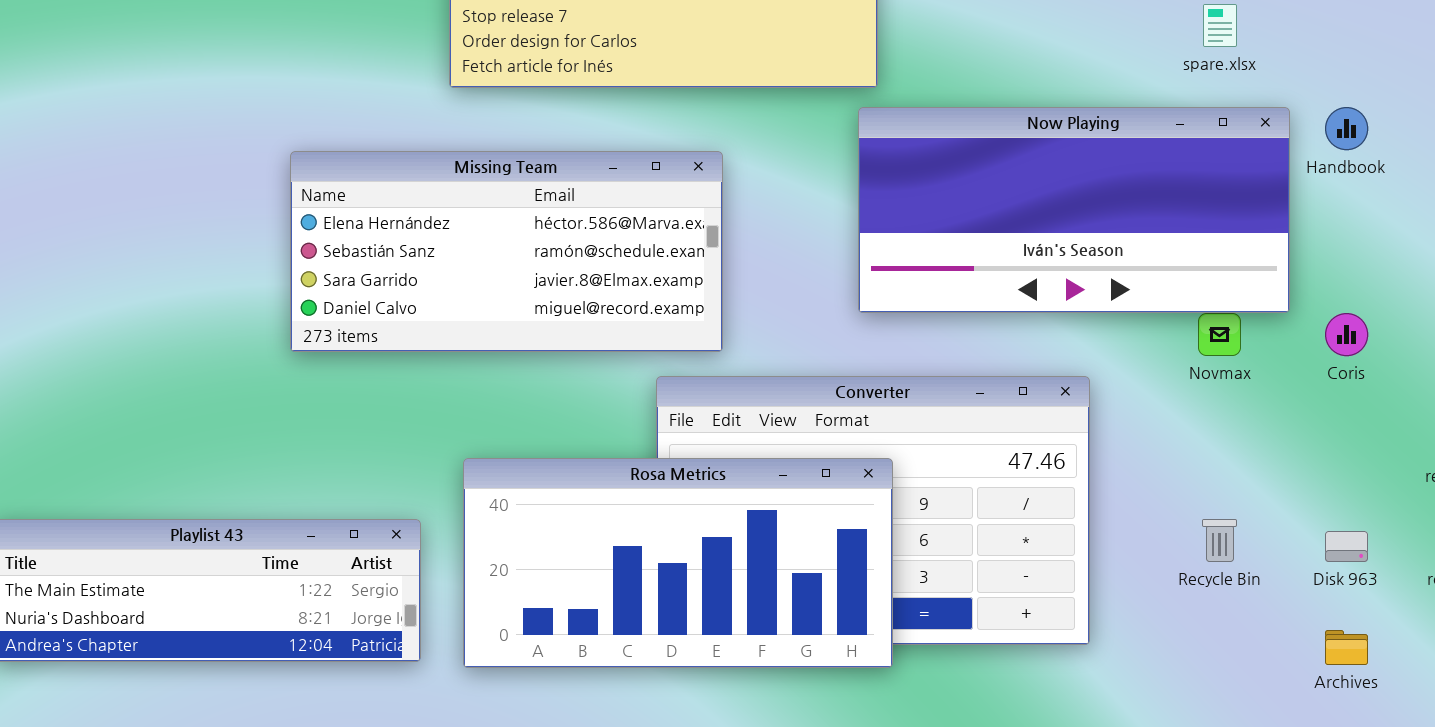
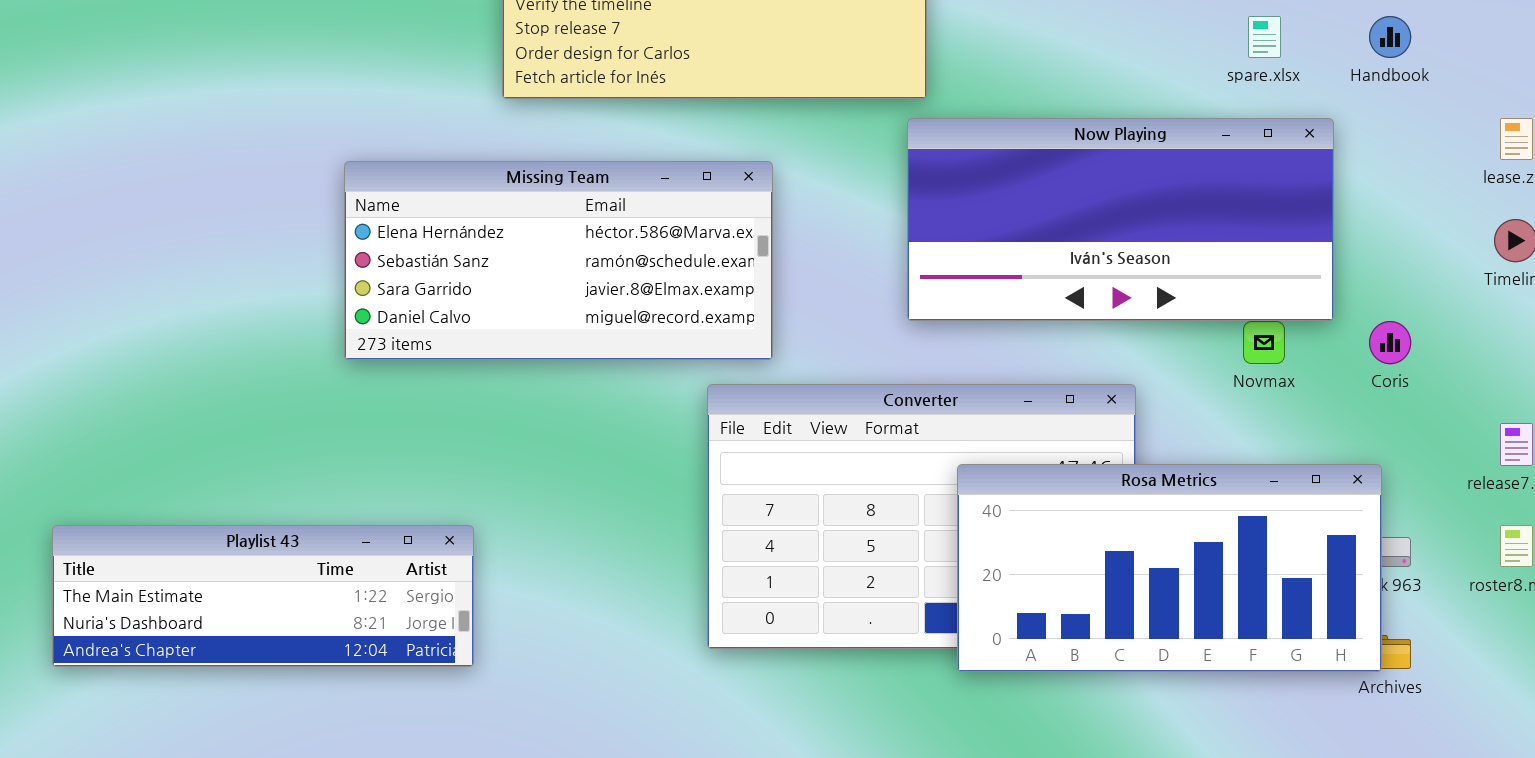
Handbook: [1325,107,1368,150] -> [1369,16,1411,58], moved
Rosa Metrics: [463,458,893,668] -> [957,464,1382,672], moved

